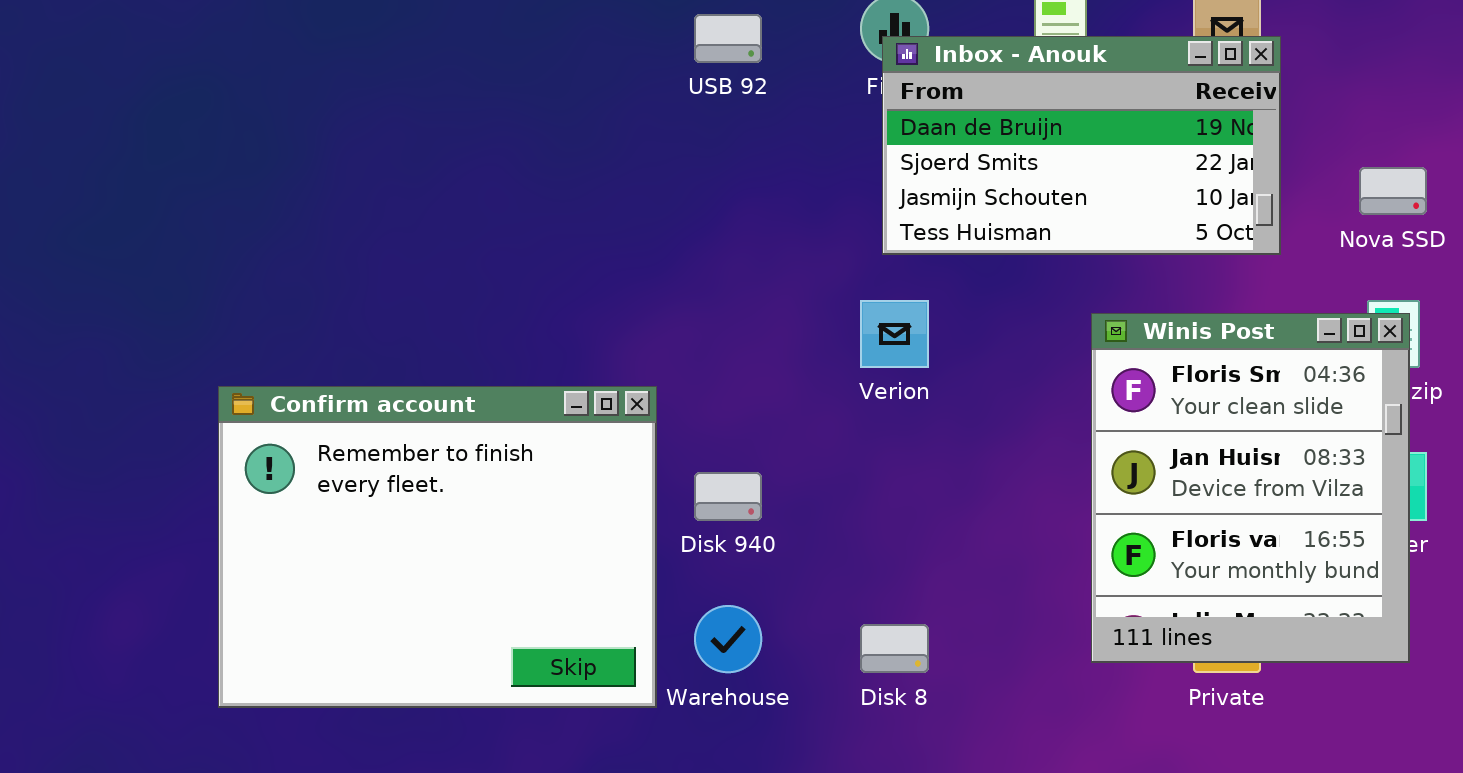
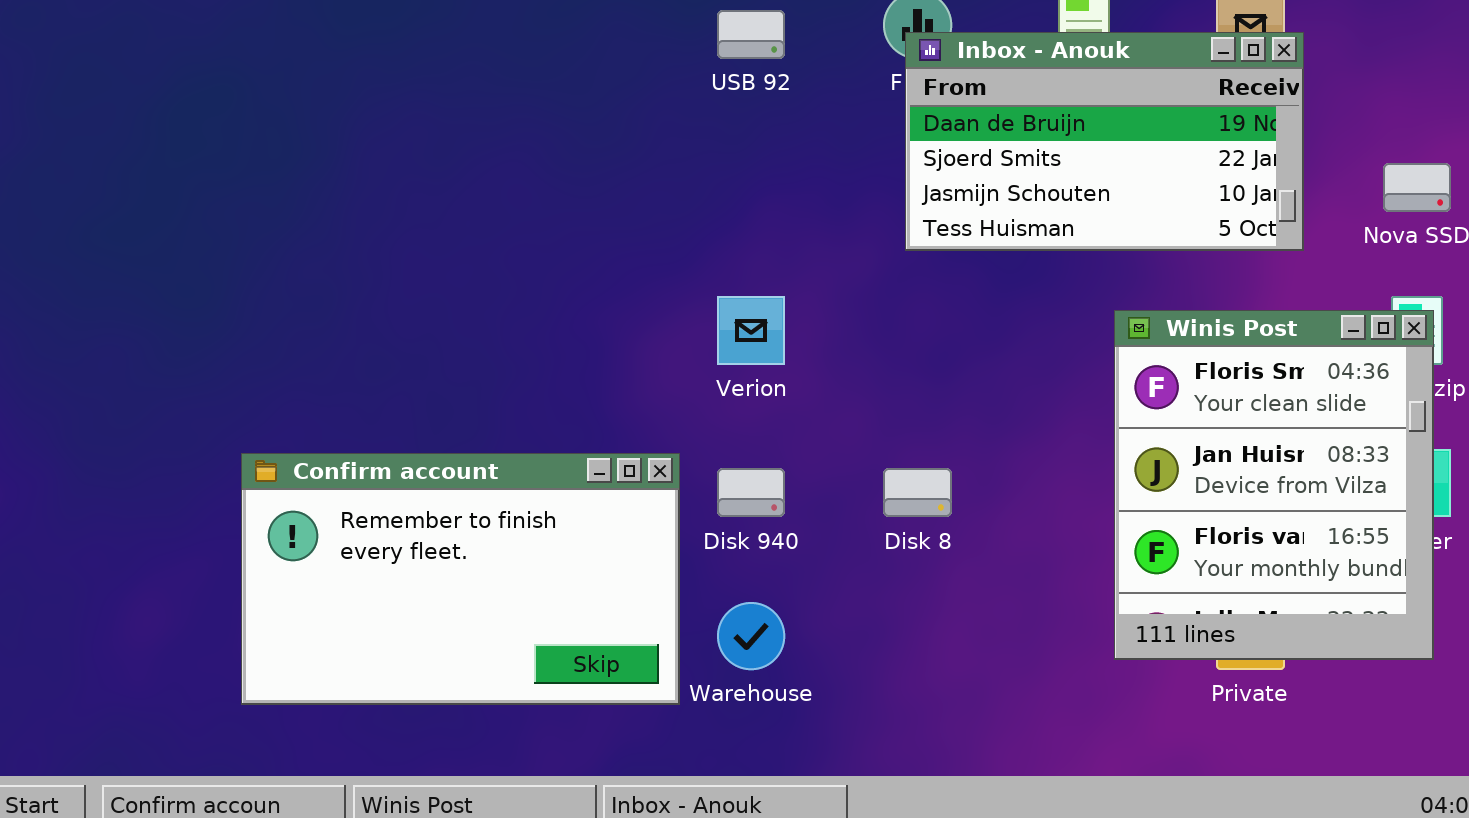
Verion: [860,300,929,368] -> [717,296,785,365], moved
Confirm account: [218,386,657,708] -> [241,453,680,705], resized
Disk 8: [860,624,929,673] -> [883,468,952,517], moved

